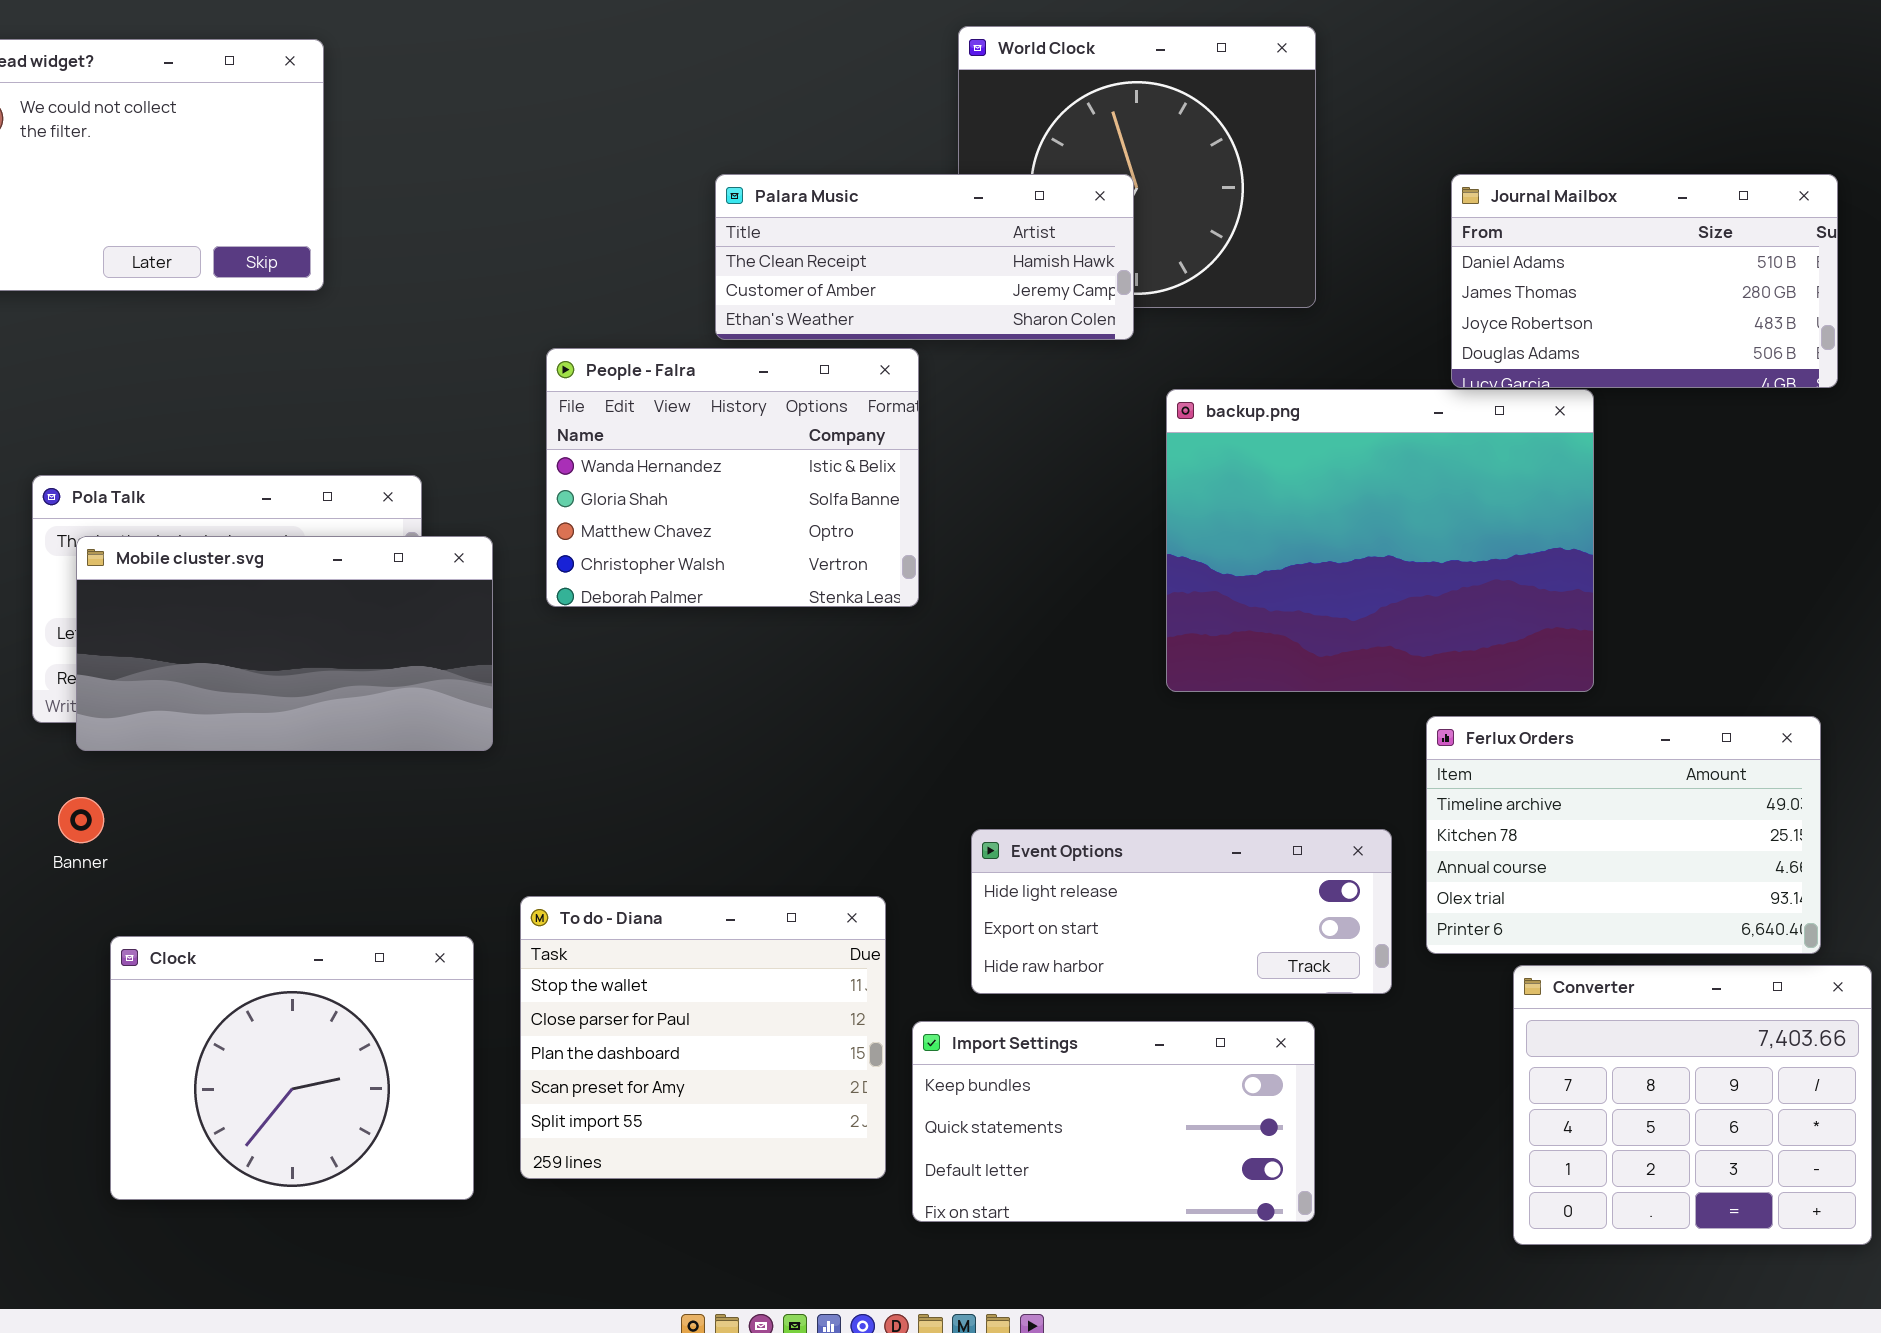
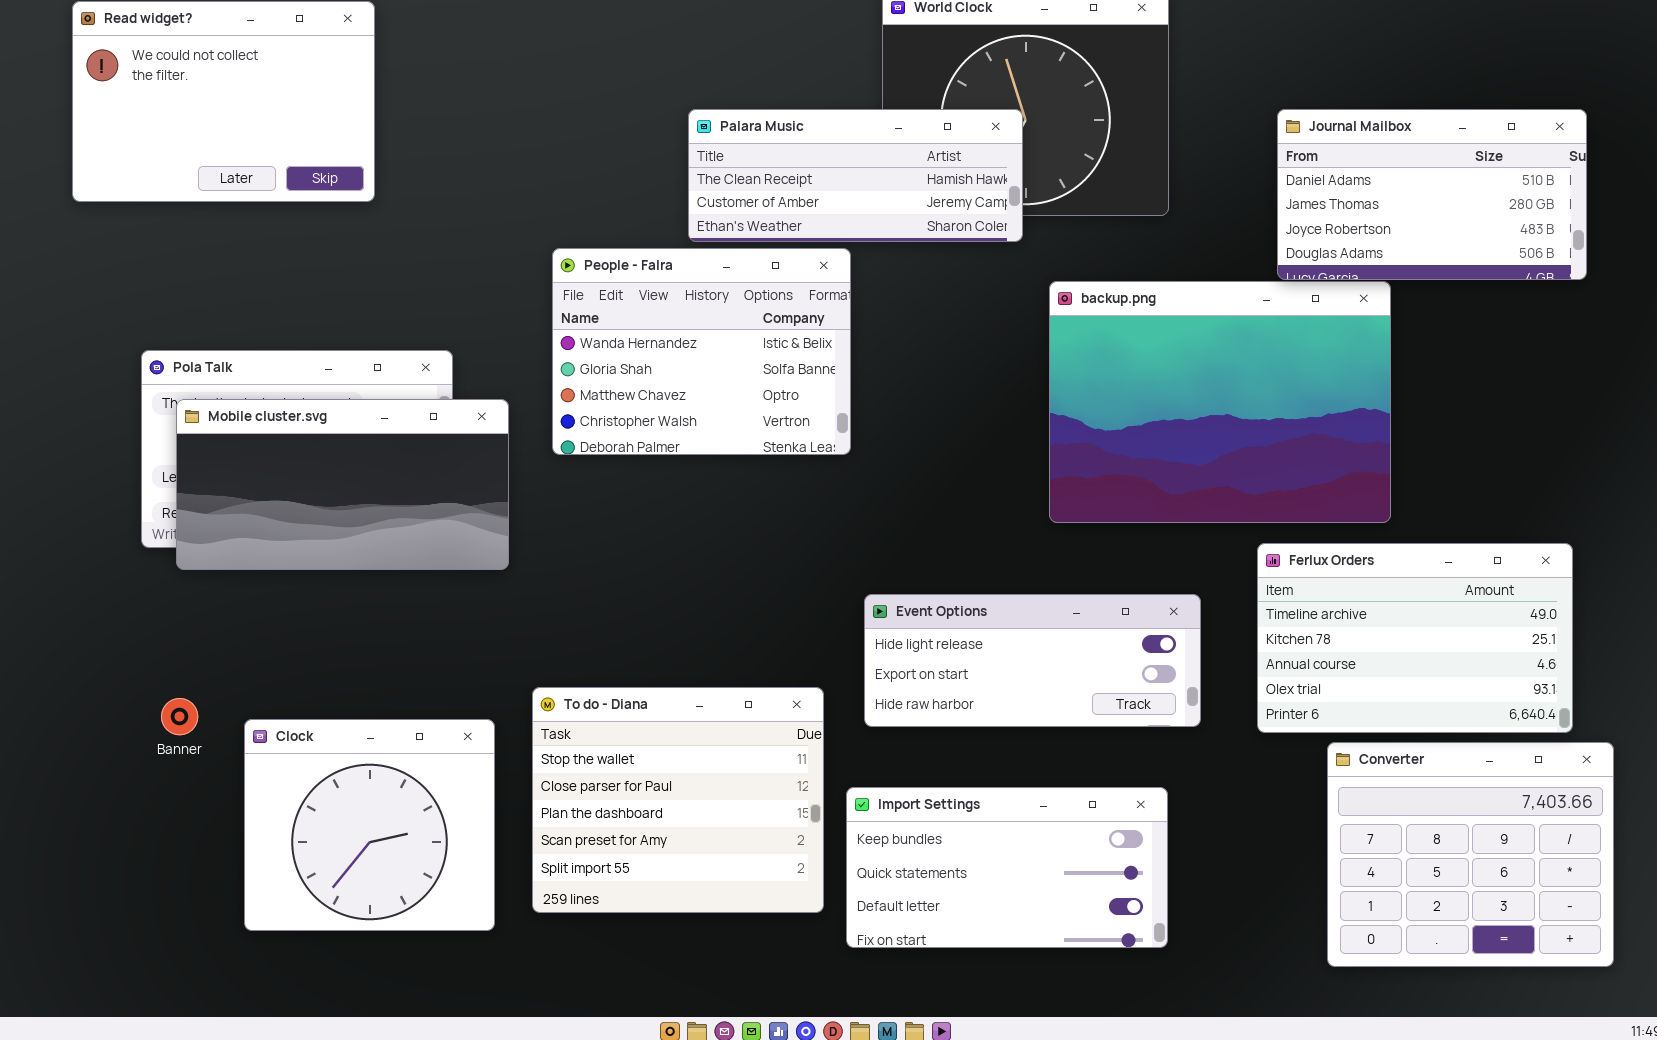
Banner: [58,797,104,843] -> [161,698,198,735], moved
Event Options: [971,829,1392,994] -> [864,594,1201,727], moved
Clock: [110,936,474,1200] -> [244,719,495,931], resized

